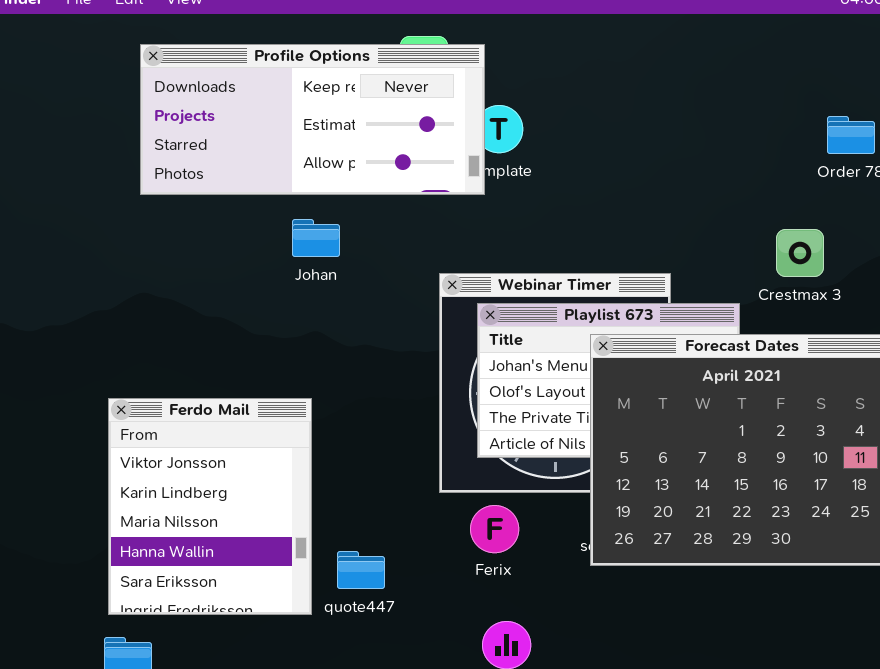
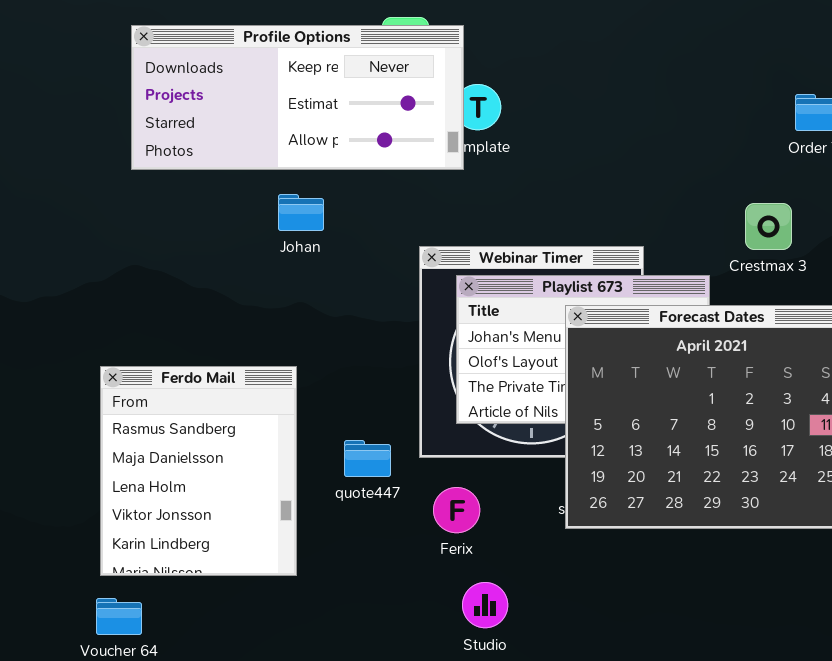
Ferdo Mail: [108,398,312,615] -> [100,366,297,576], scrolled up 3 rows
Ferix: [470,505,519,553] -> [433,487,480,533], moved
quote447: [337,551,385,589] -> [344,440,391,477], moved

